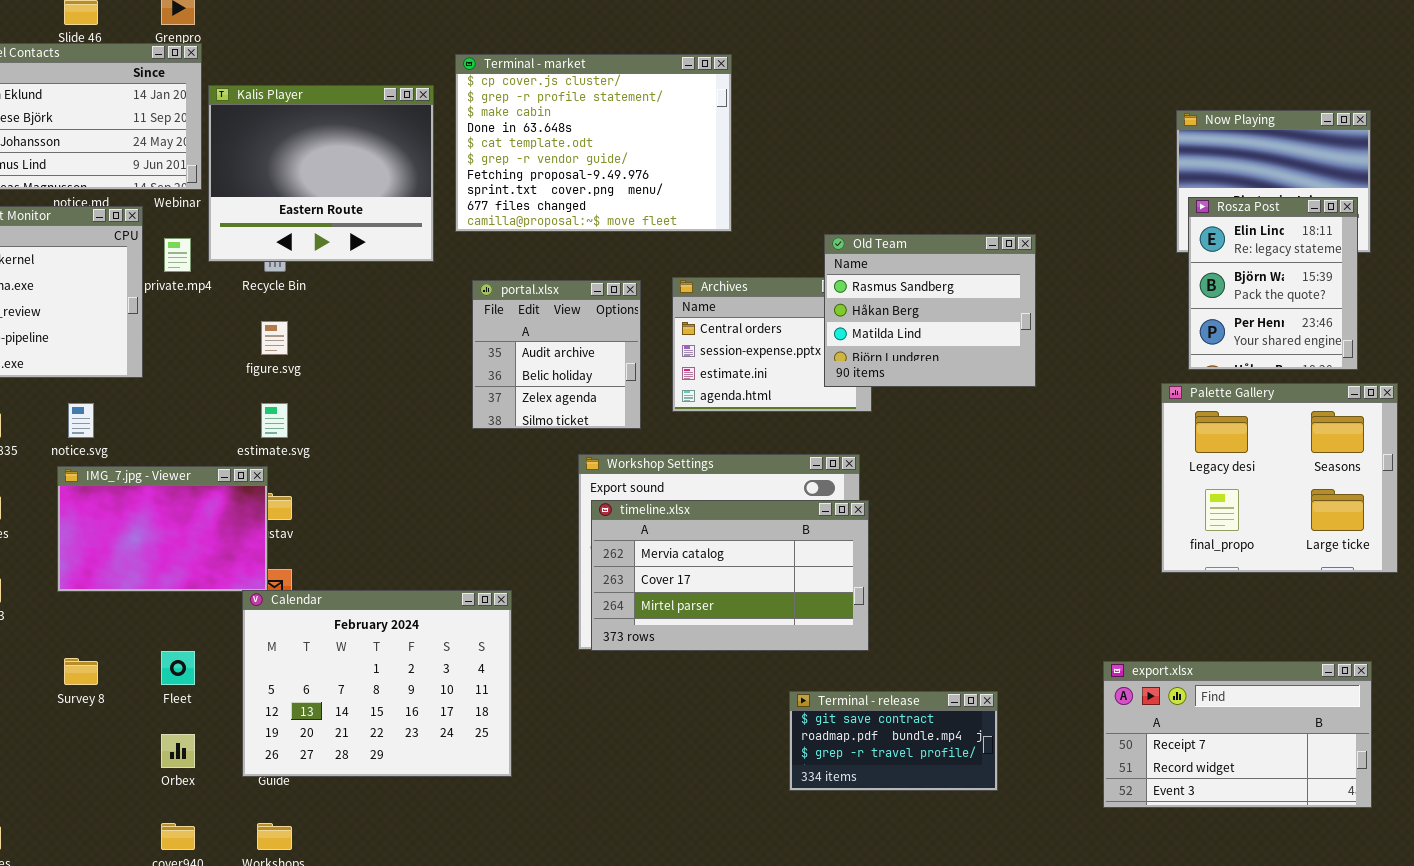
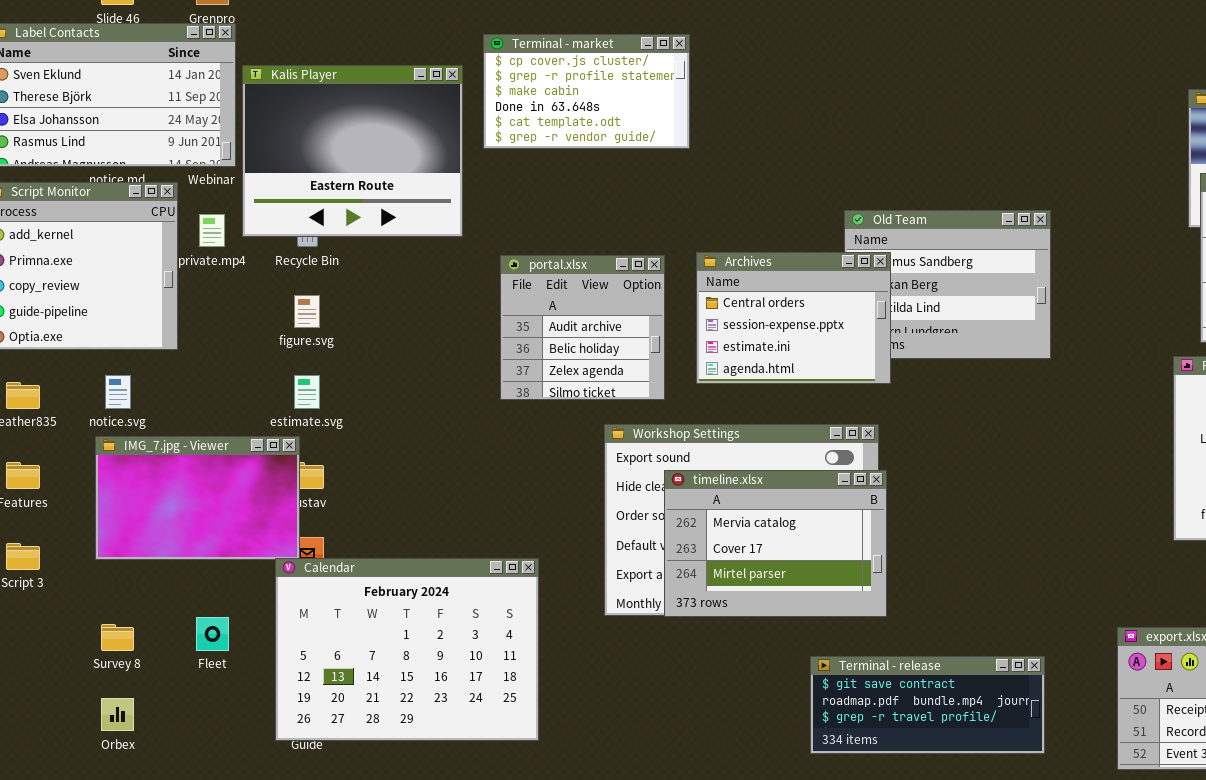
Terminal - market: [455,54,732,232] -> [483,34,690,149], resized
Archives: [672,277,872,412] -> [696,252,891,384], raised
timeline.xlsx: [591,500,869,651] -> [664,470,887,617], resized
Terminal - release: [789,691,998,791] -> [810,656,1045,754], resized
Orbex: [161,734,195,768] -> [101,698,134,731], moved

